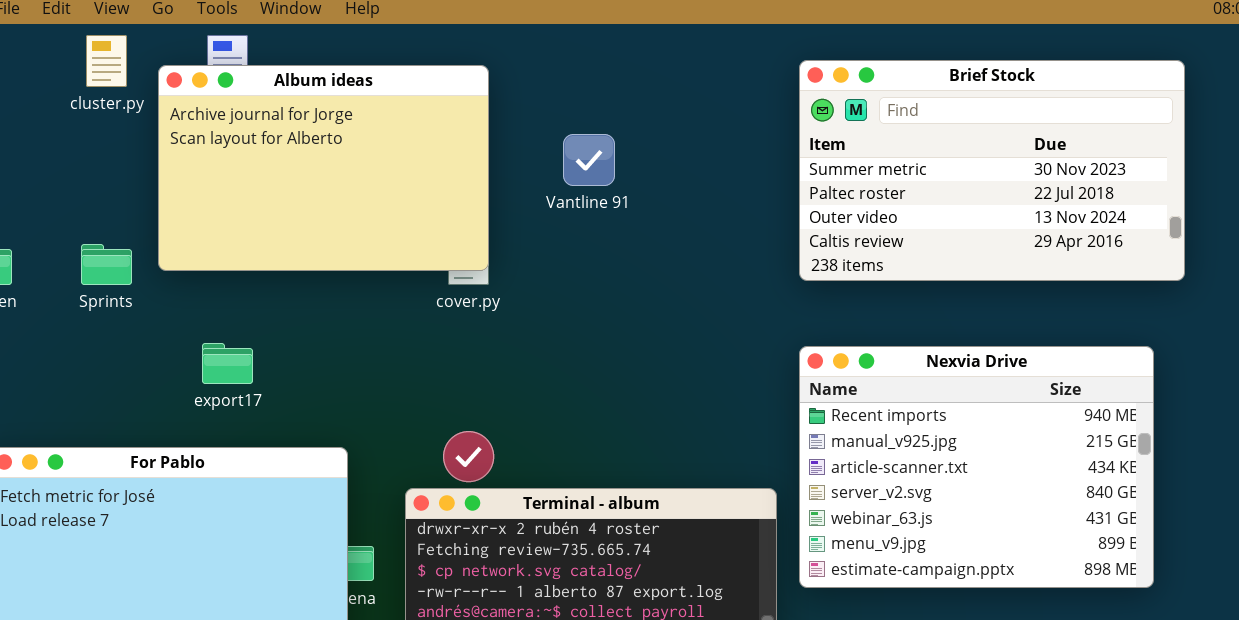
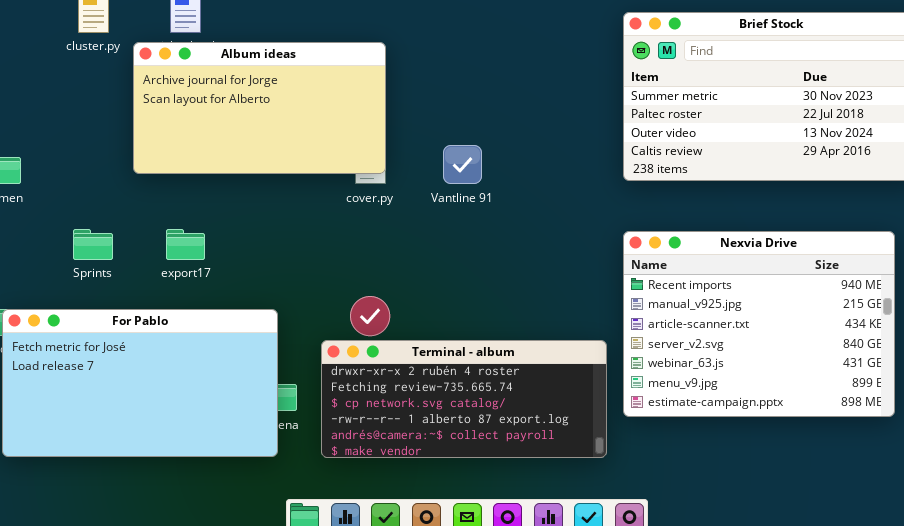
Album ideas: [158,65,489,271] -> [133,42,386,174], resized
Vantline 91: [563,134,615,186] -> [443,145,482,184], moved
Sprints: [81,244,132,285] -> [73,229,113,260], moved

